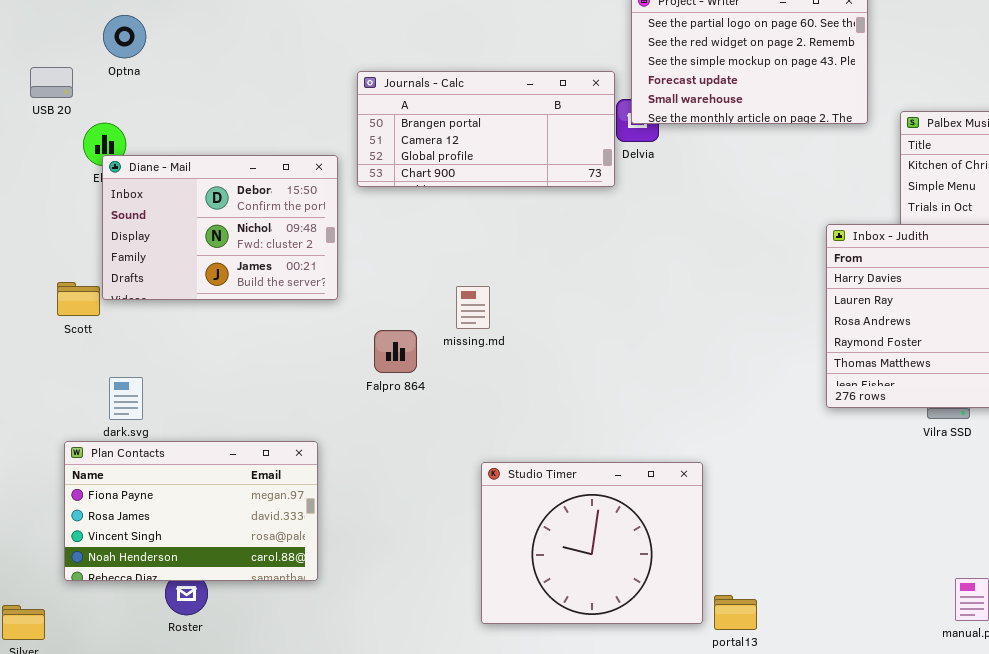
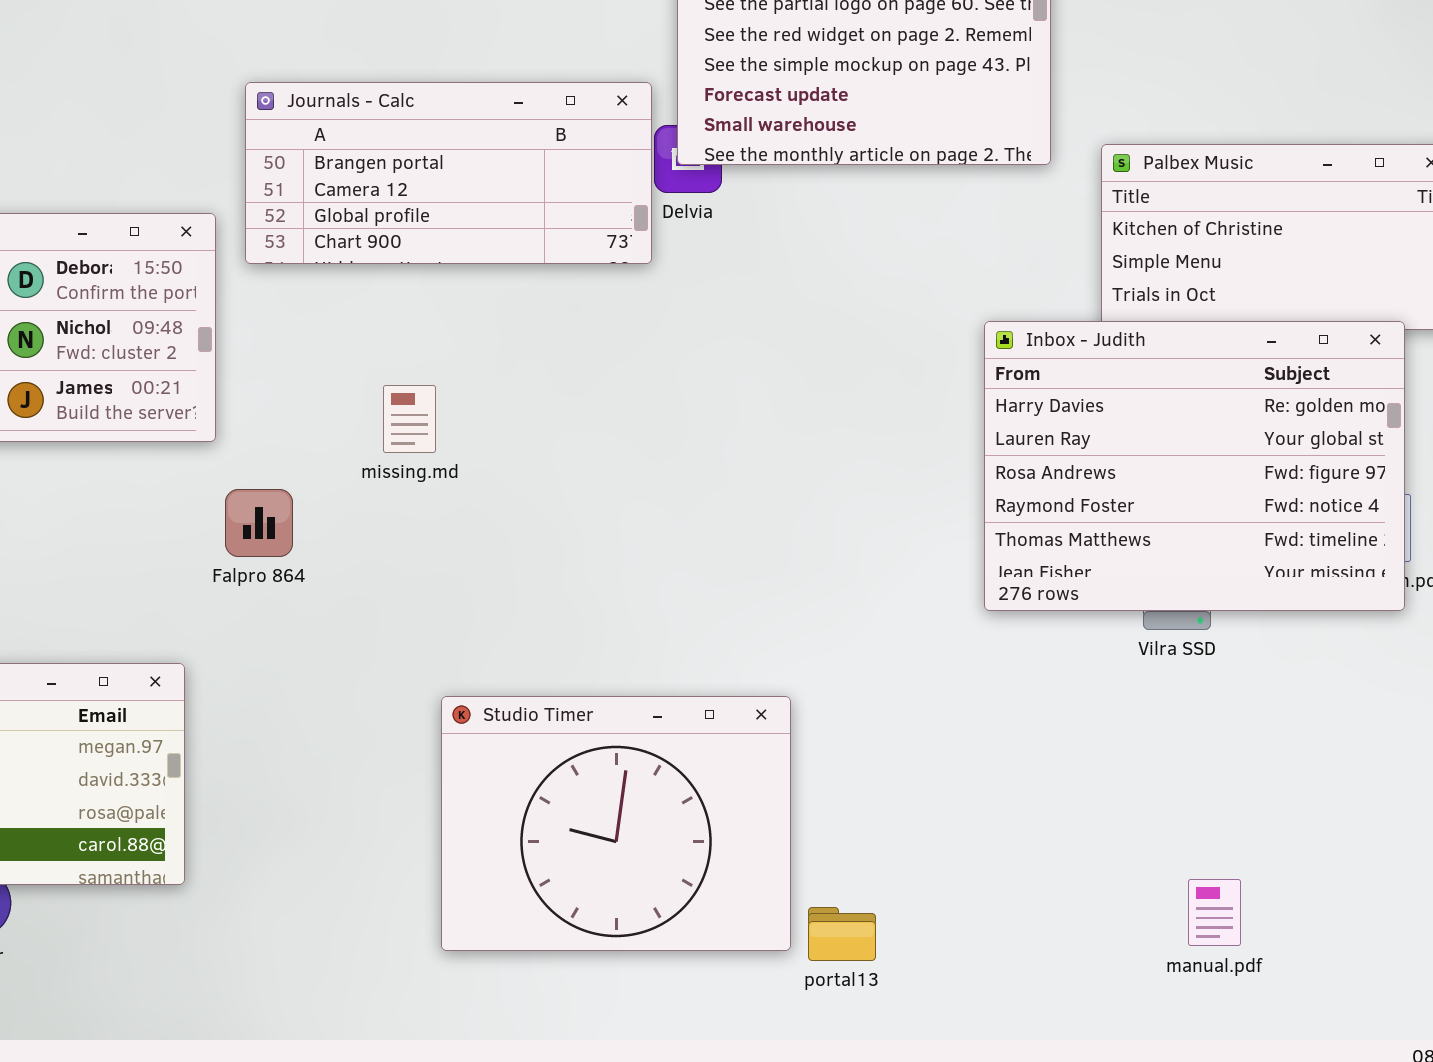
missing.md: [456,286,490,329] -> [383,385,436,453], moved
Falpro 864: [374,330,417,373] -> [225,489,293,557], moved

